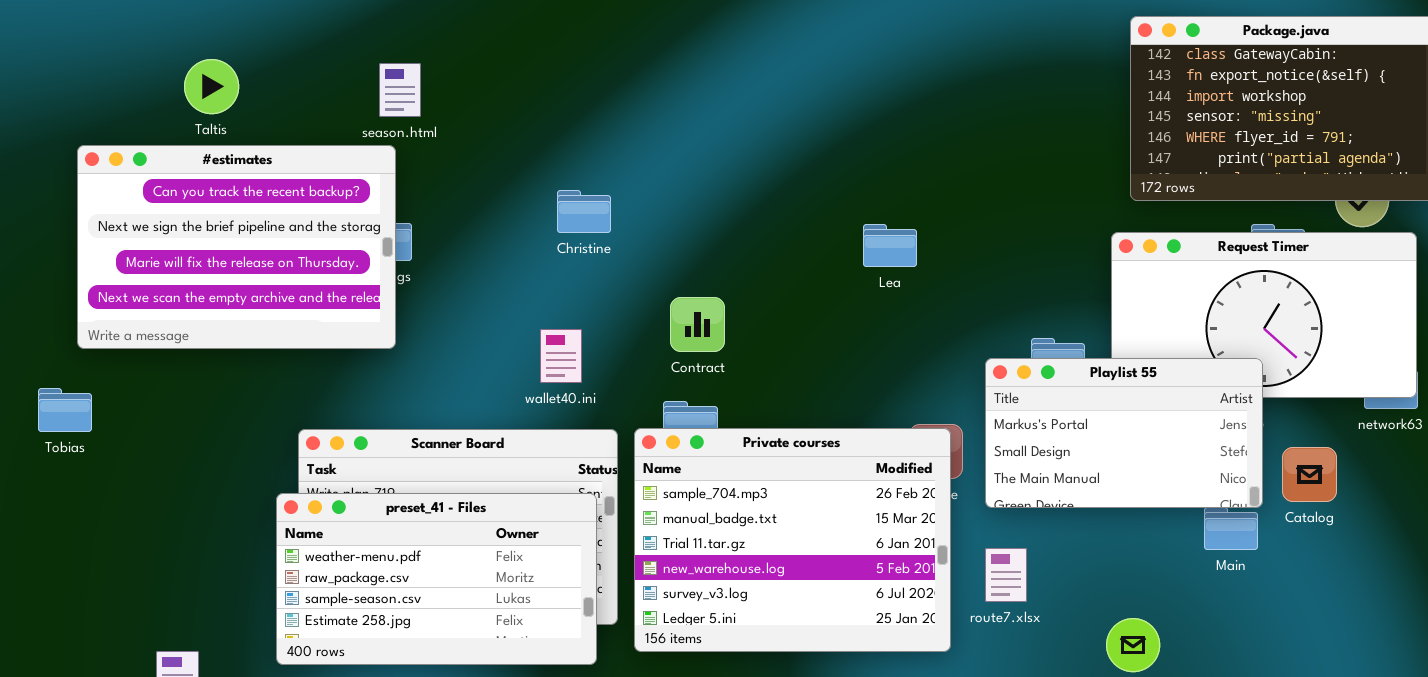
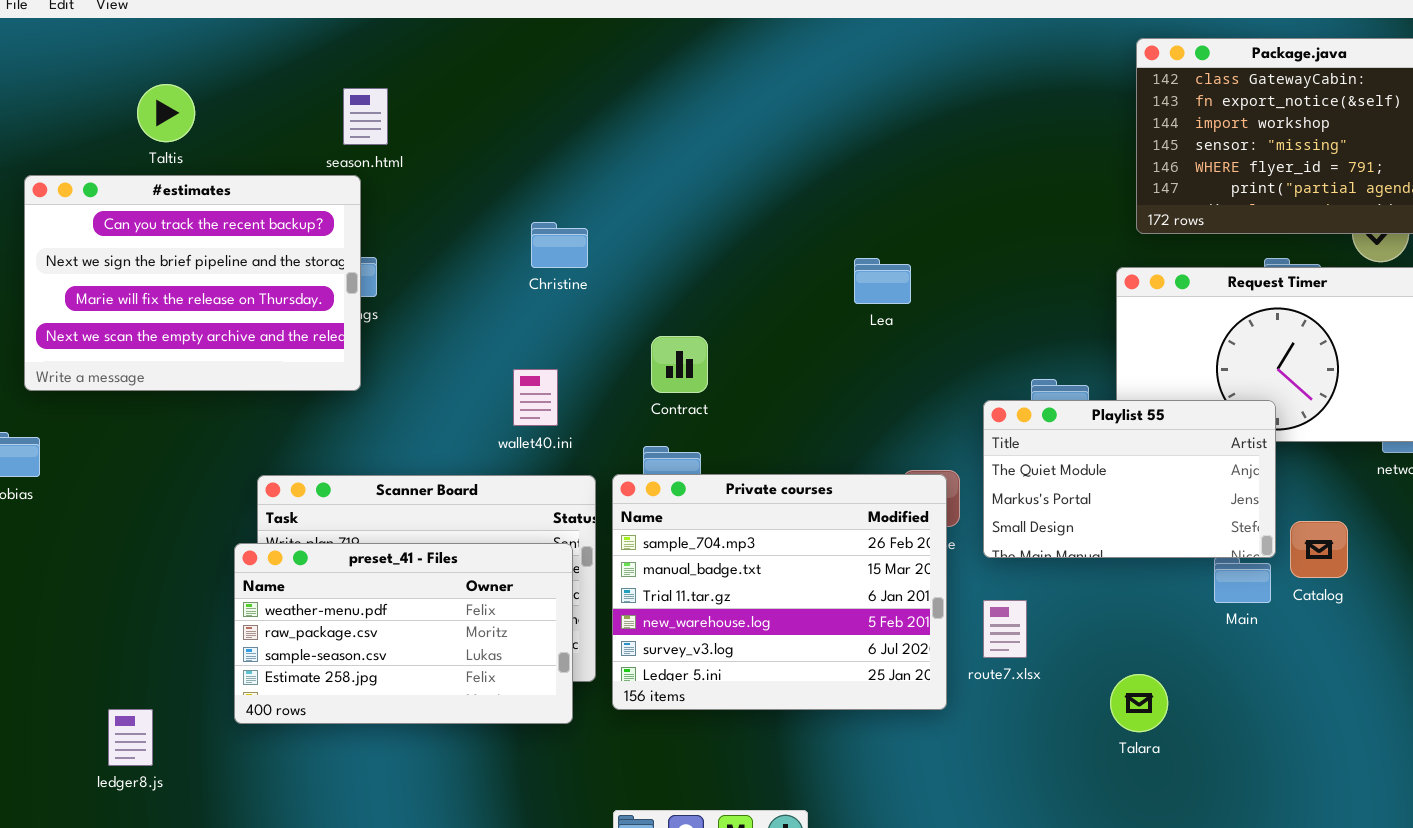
Playlist 55: [985,358,1263,508] -> [983,400,1276,558], scrolled up 1 row
Catalog: [1282,447,1337,502] -> [1290,521,1348,578], moved

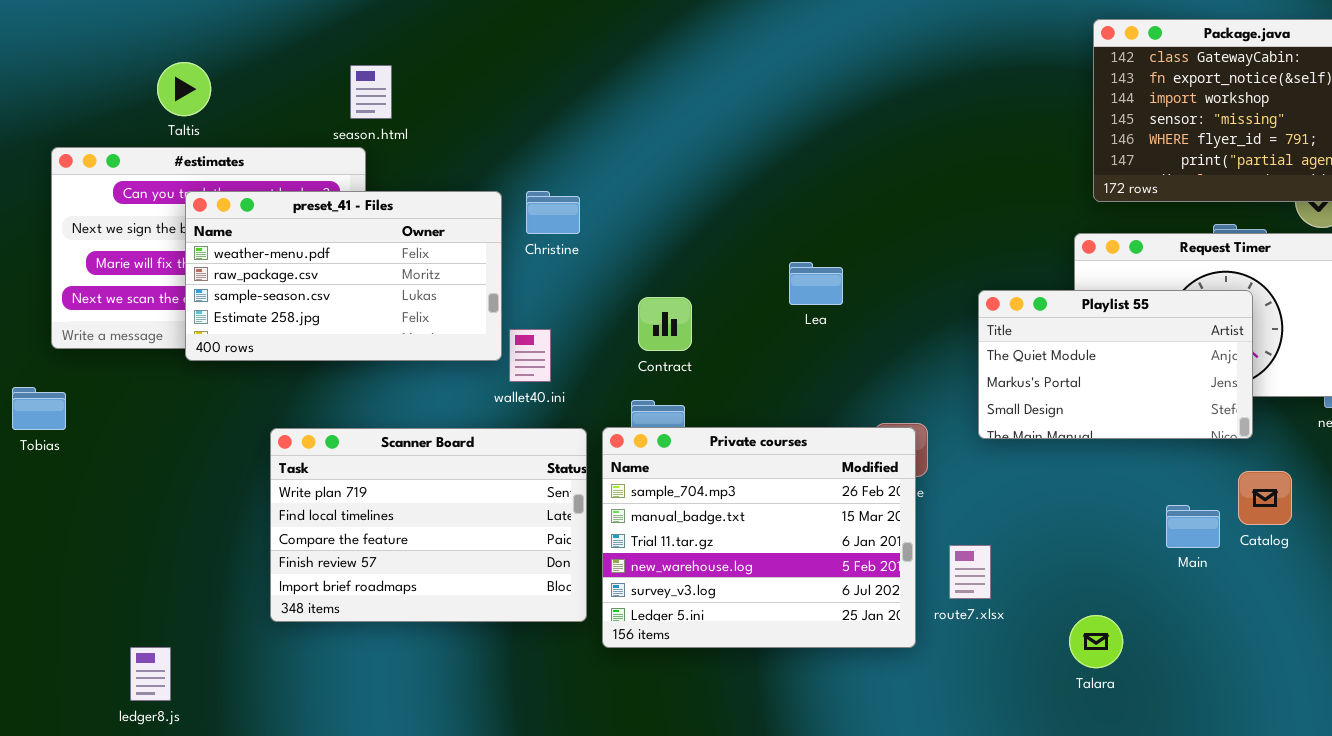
Lea: [854,258,911,304] -> [789,262,843,305], moved
Playlist 55: [983,400,1276,558] -> [978,290,1253,439], moved
preset_41 - Files: [234,543,573,724] -> [185,191,502,361], moved

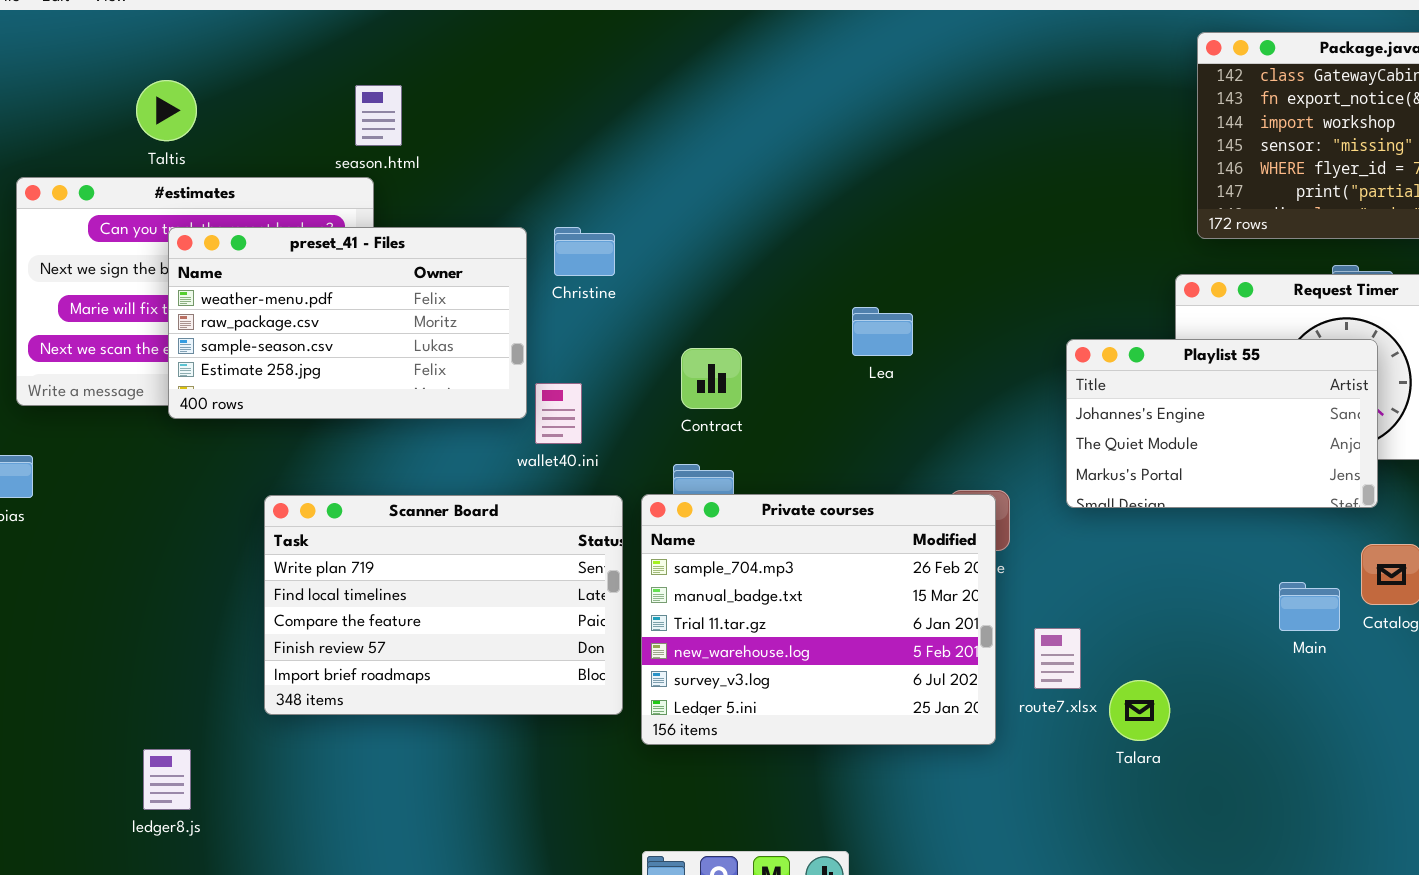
Playlist 55: [978,290,1253,439] -> [1066,339,1378,508], scrolled up 1 row
Talara: [1069,615,1123,668] -> [1109,680,1170,741], moved
ledger8.js: [130,647,171,701] -> [143,749,191,810], moved

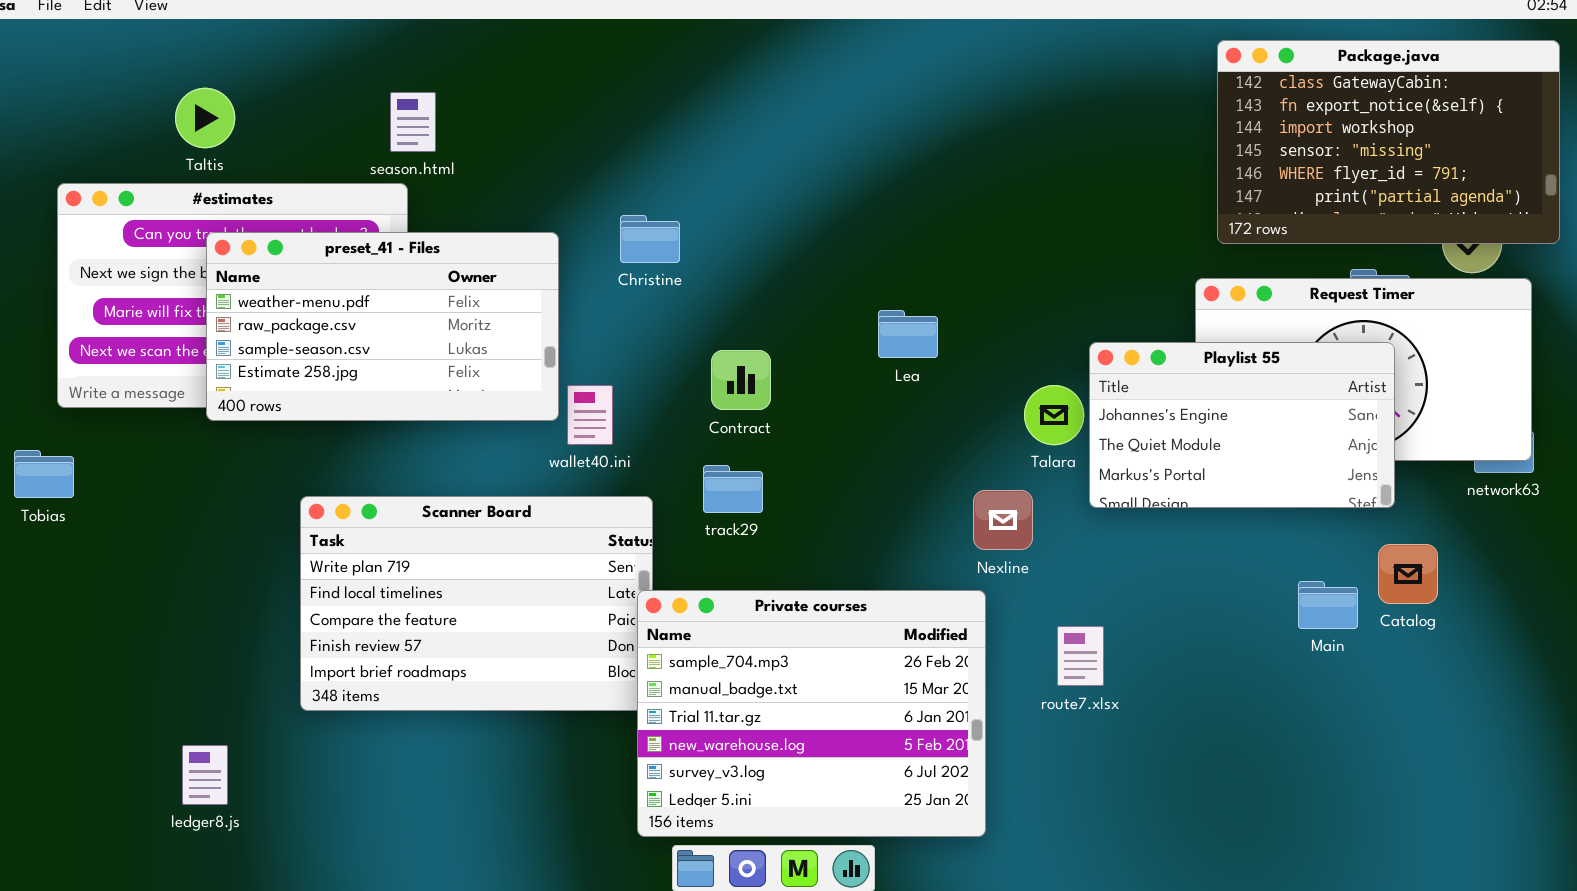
Christine: [554,227,615,276] -> [620,215,680,263], moved
Private courses: [641,494,996,745] -> [637,590,986,837], moved
Talara: [1109,680,1170,741] -> [1024,385,1084,445], moved

